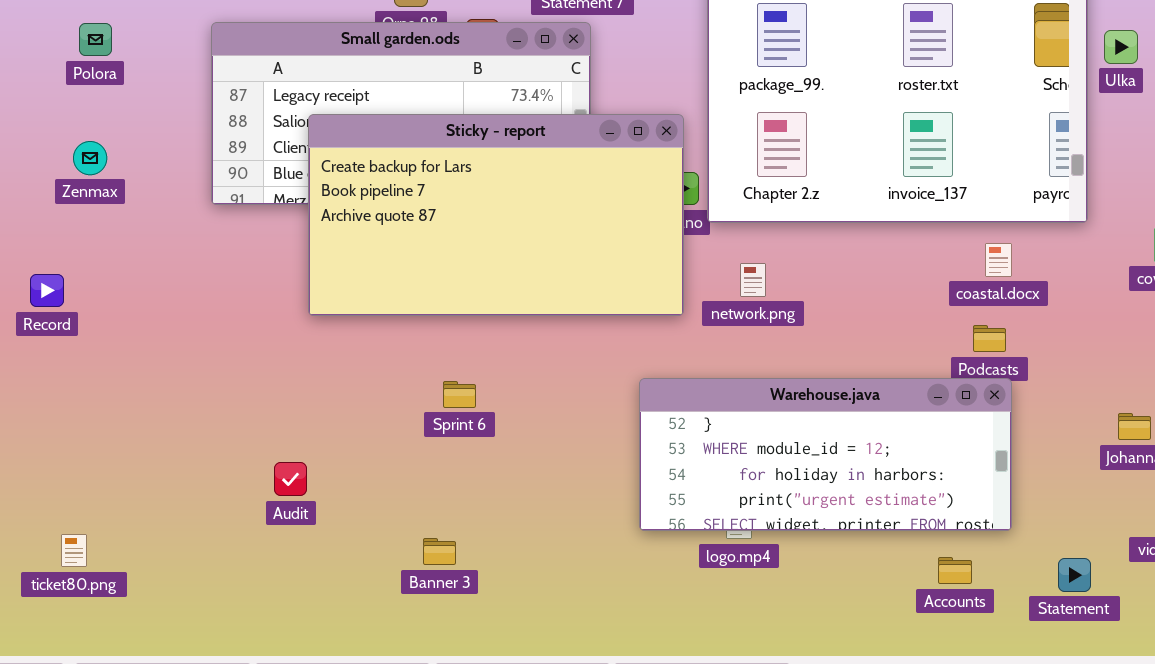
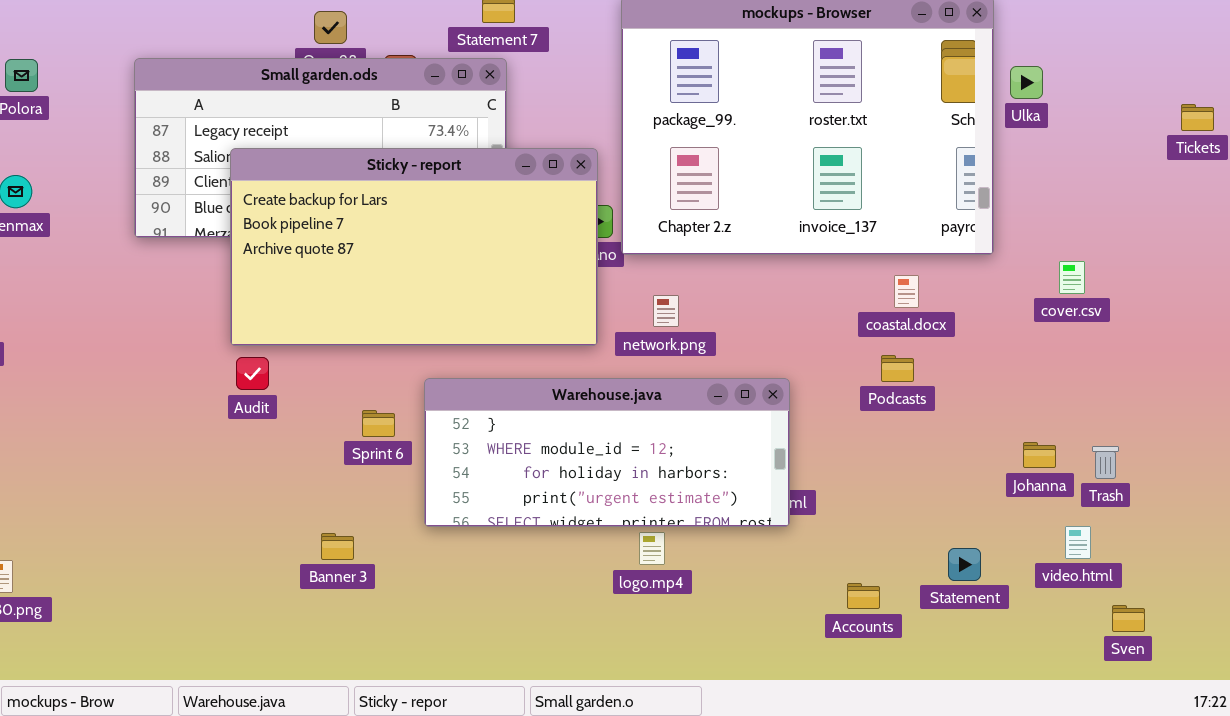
Warehouse.java: [639,378,1012,531] -> [424,378,790,527], moved
Audit: [274,462,307,496] -> [236,357,269,390], moved
Banner 3: [423,538,456,565] -> [321,533,354,560], moved
Statement: [1058,558,1091,592] -> [948,548,981,581], moved

